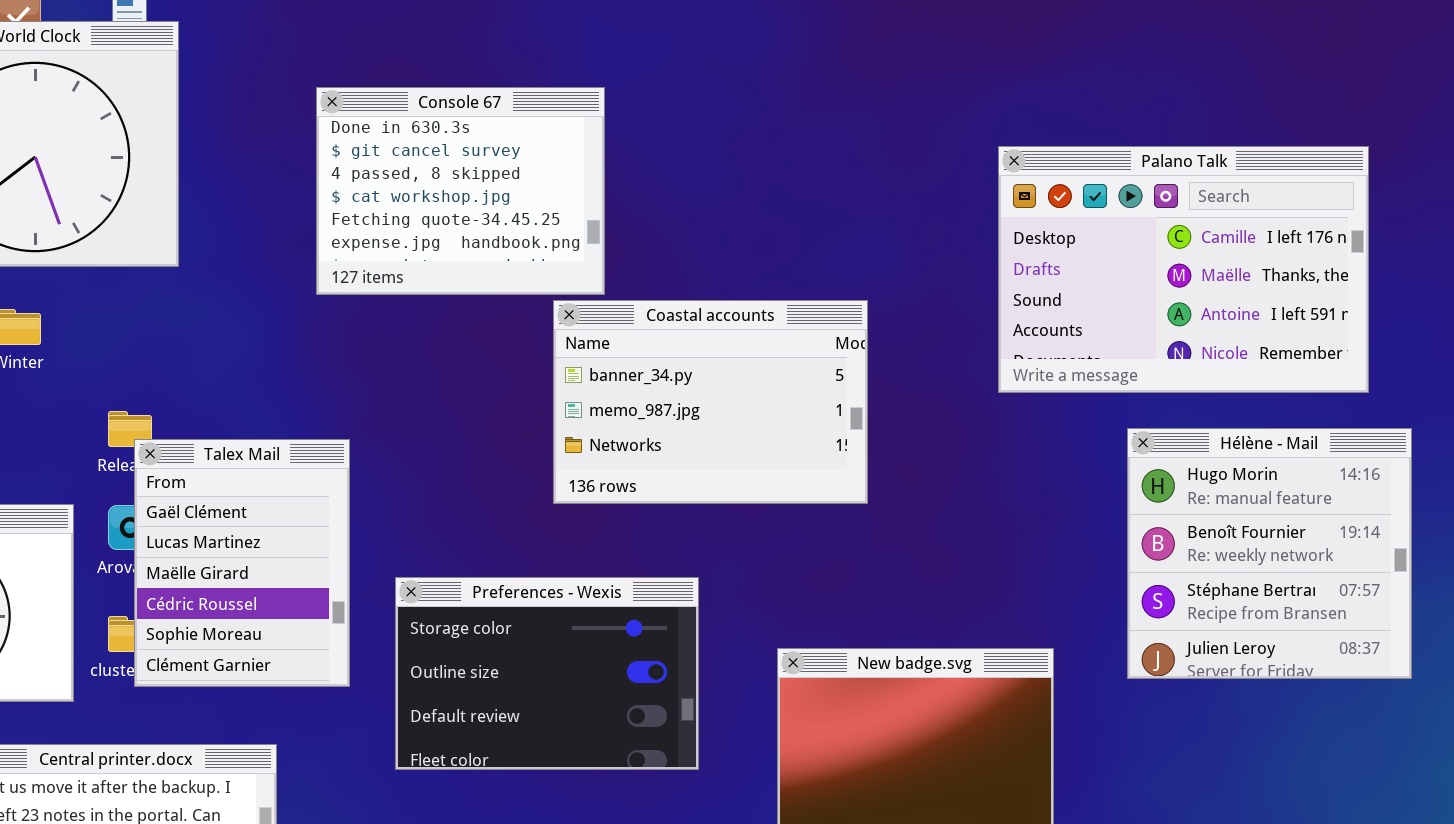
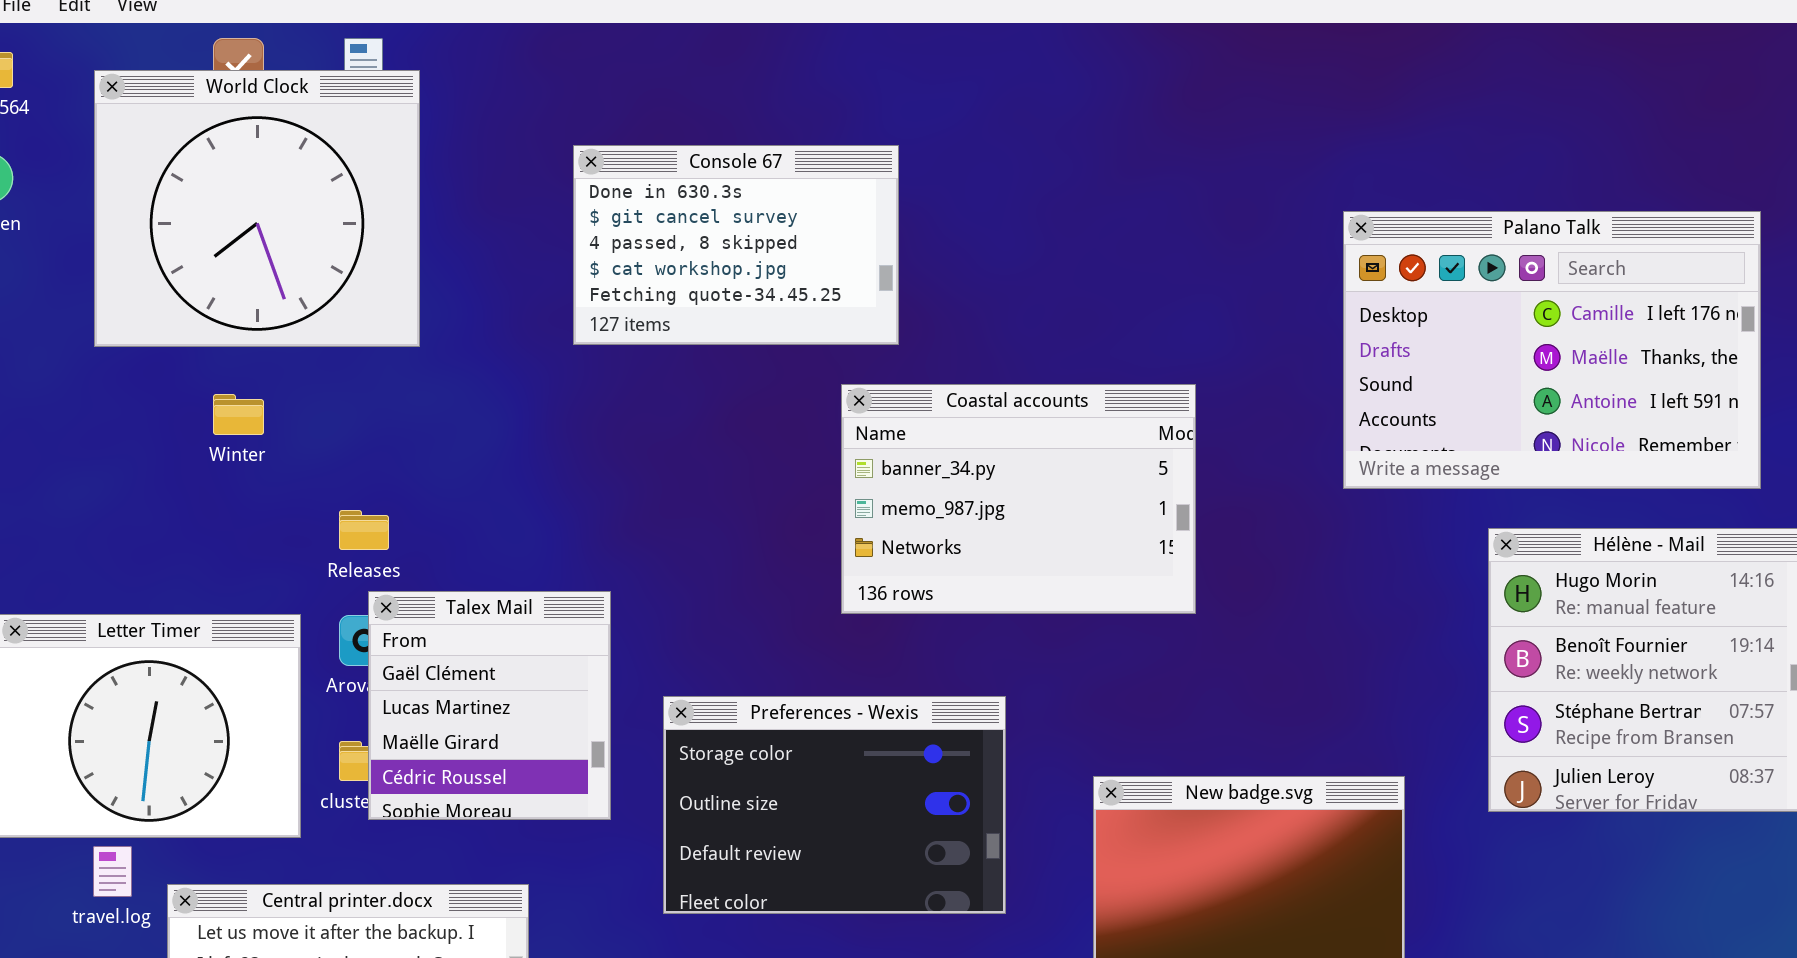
Console 67: [316,87,605,295] -> [573,145,899,345], resized
Talex Mail: [134,439,350,687] -> [368,591,611,820], resized

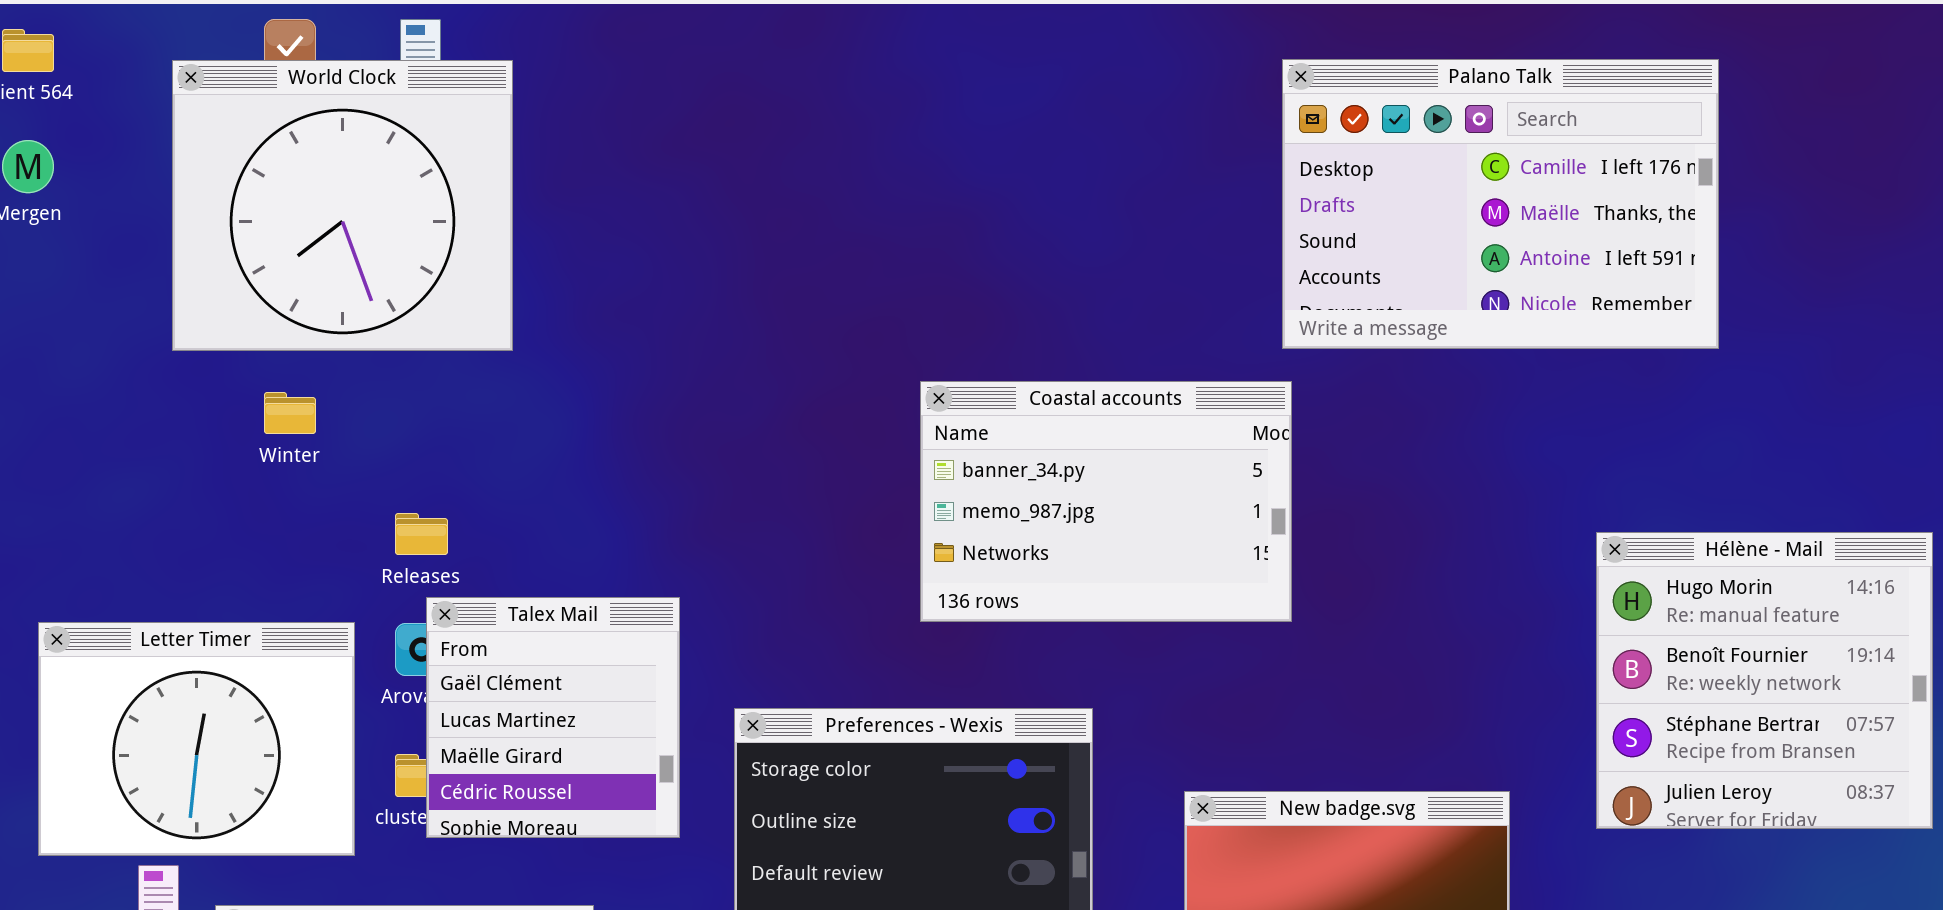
World Clock: [94,70,420,347] -> [172,60,513,351], moved
Console 67: [573,145,899,345] -> none, closed
Palano Talk: [1343,211,1761,489] -> [1282,59,1719,349], moved

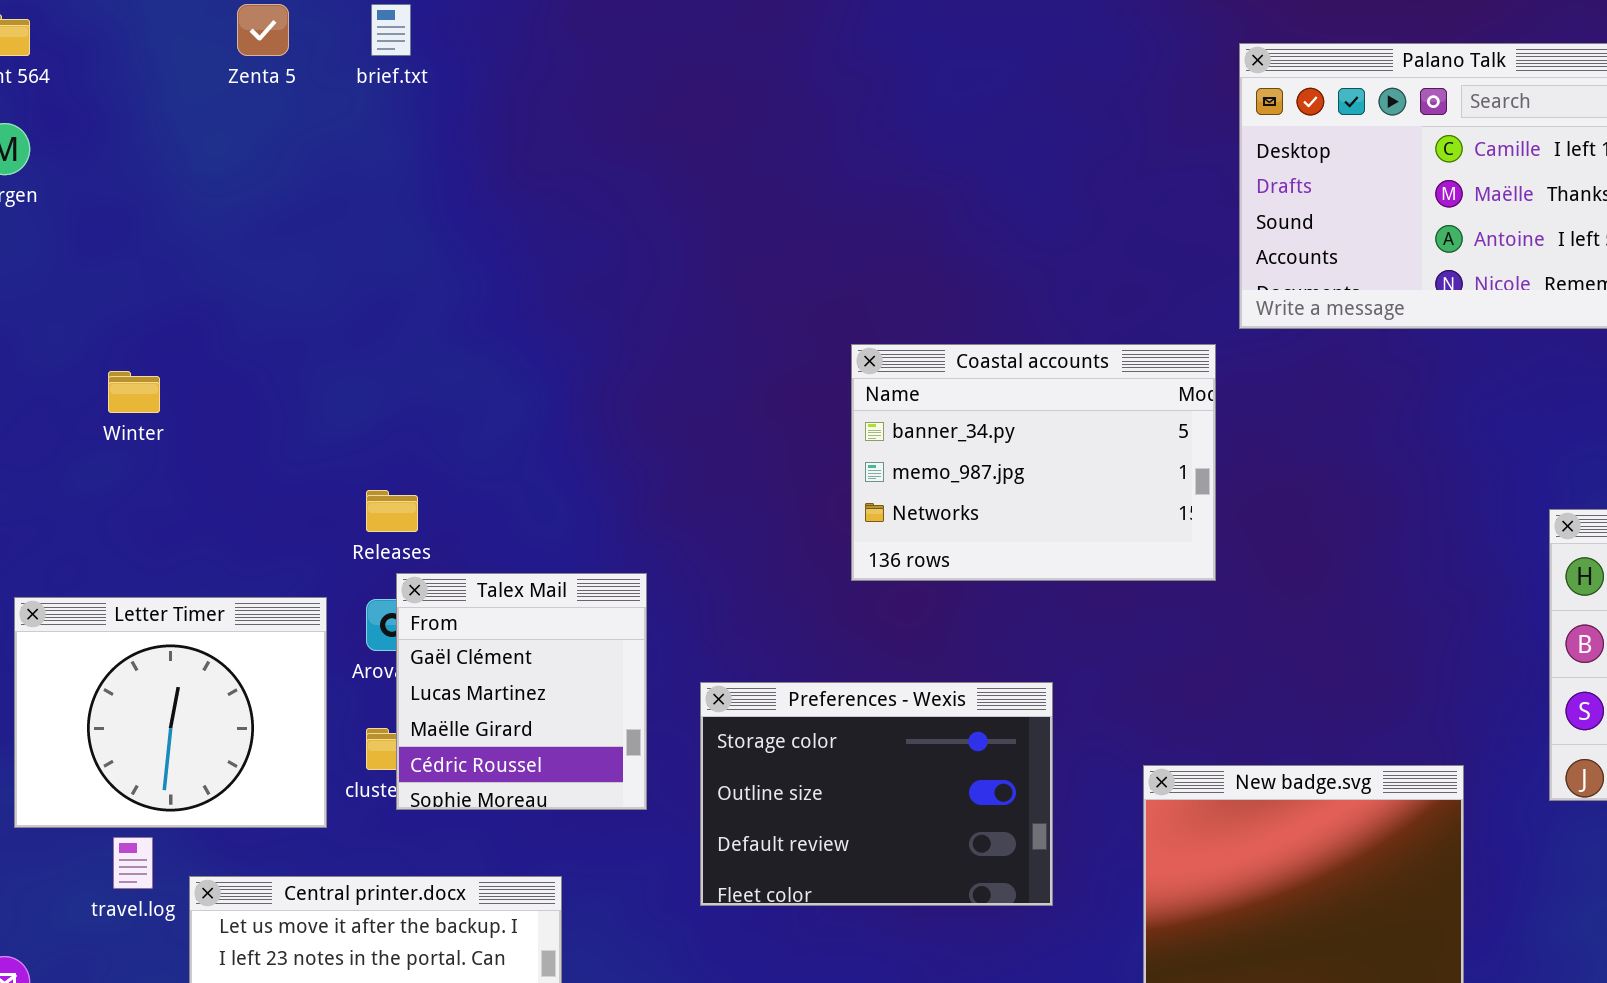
World Clock: [172,60,513,351] -> none, closed
Coastal accounts: [920,381,1292,622] -> [851,344,1216,581], moved
Winter: [264,392,316,434] -> [108,371,160,413], moved

